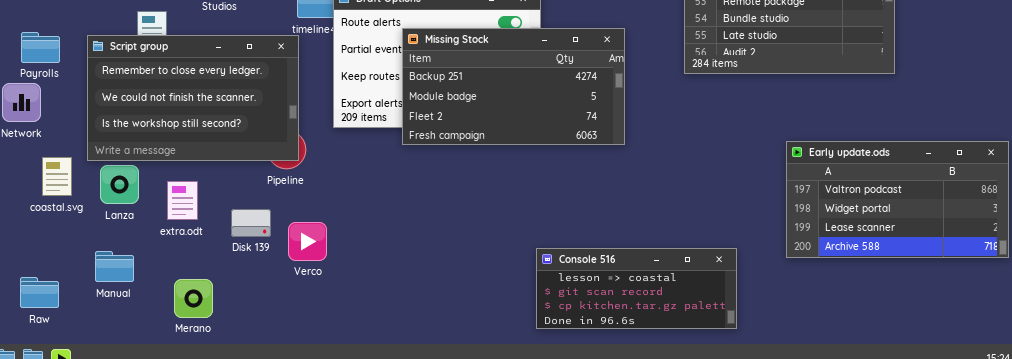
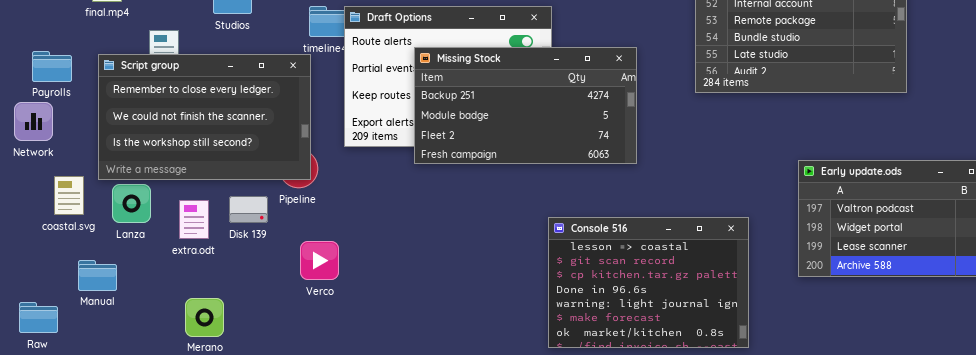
Disk 139: [231,209,271,237] -> [229,196,268,223], moved
Console 516: [536,248,737,329] -> [548,217,749,348], resized
Manual: [95,251,134,282] -> [78,260,117,291], moved
Raw: [20,277,59,308] -> [19,302,58,333], moved

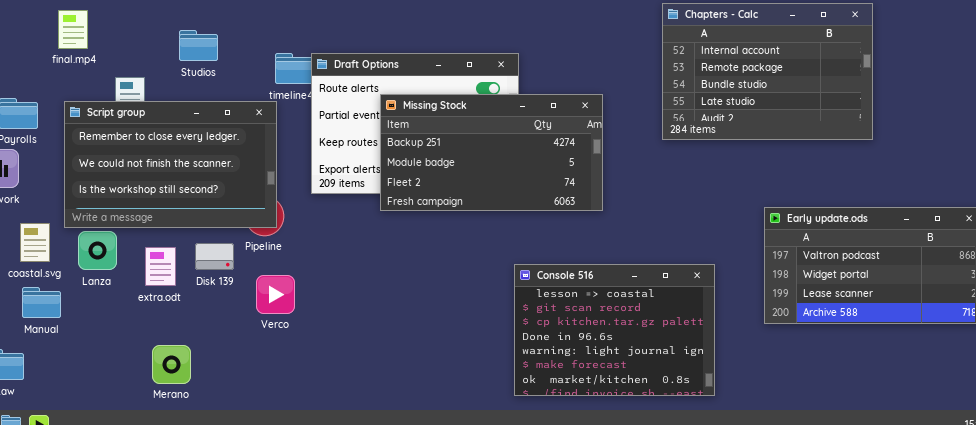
Verco: [300,241,339,280] -> [256,275,295,314], moved
Manual: [78,260,117,291] -> [22,287,61,318], moved

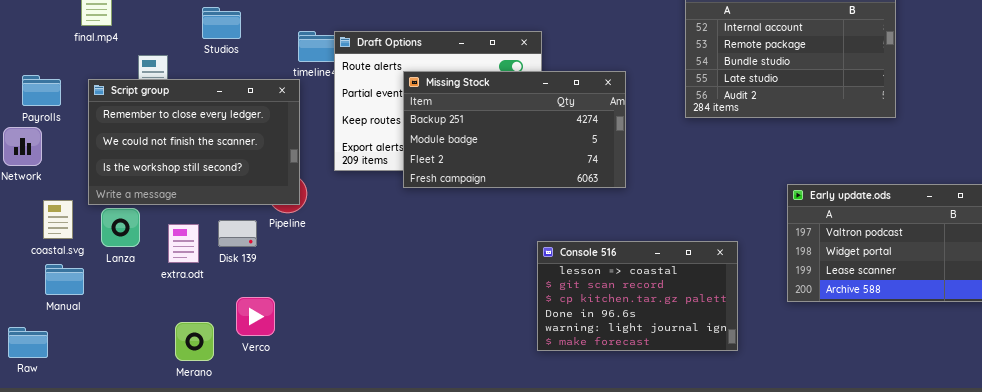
Console 516: [514,264,715,396] -> [537,241,738,351], resized
Verco: [256,275,295,314] -> [236,297,275,336], moved

